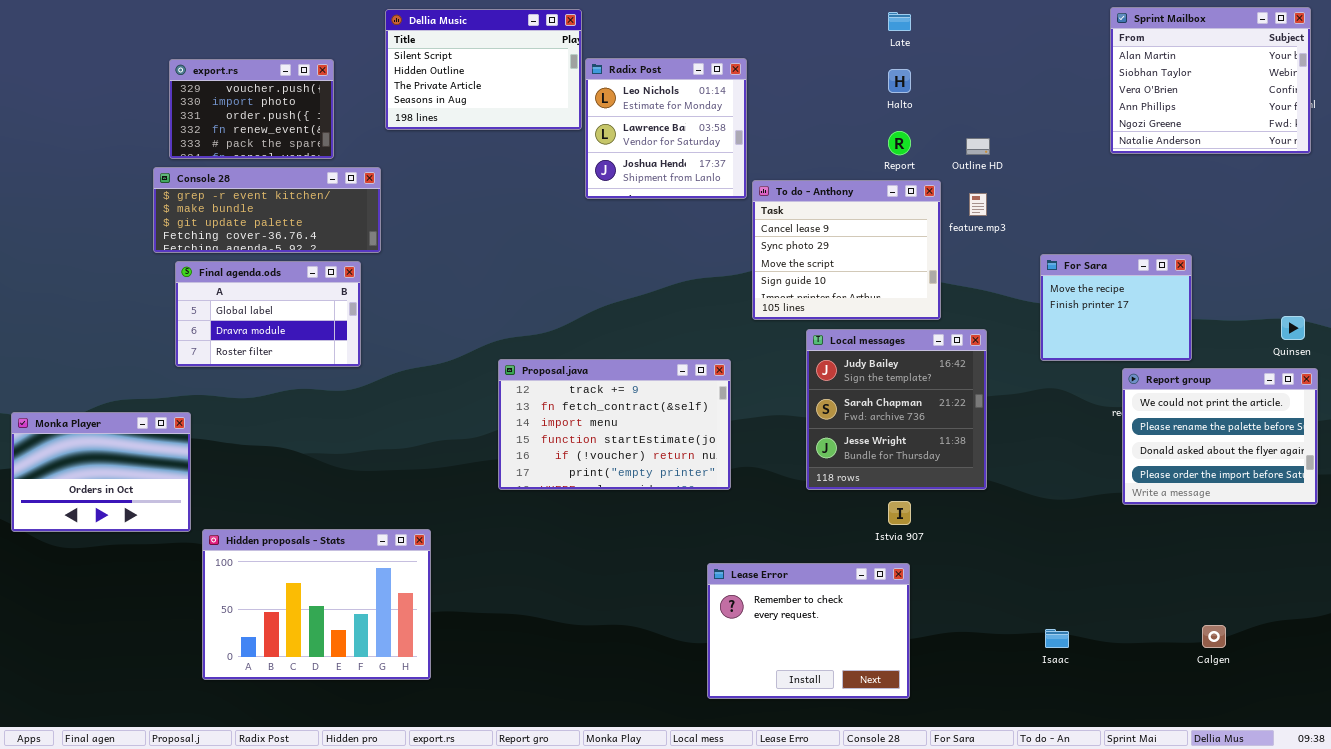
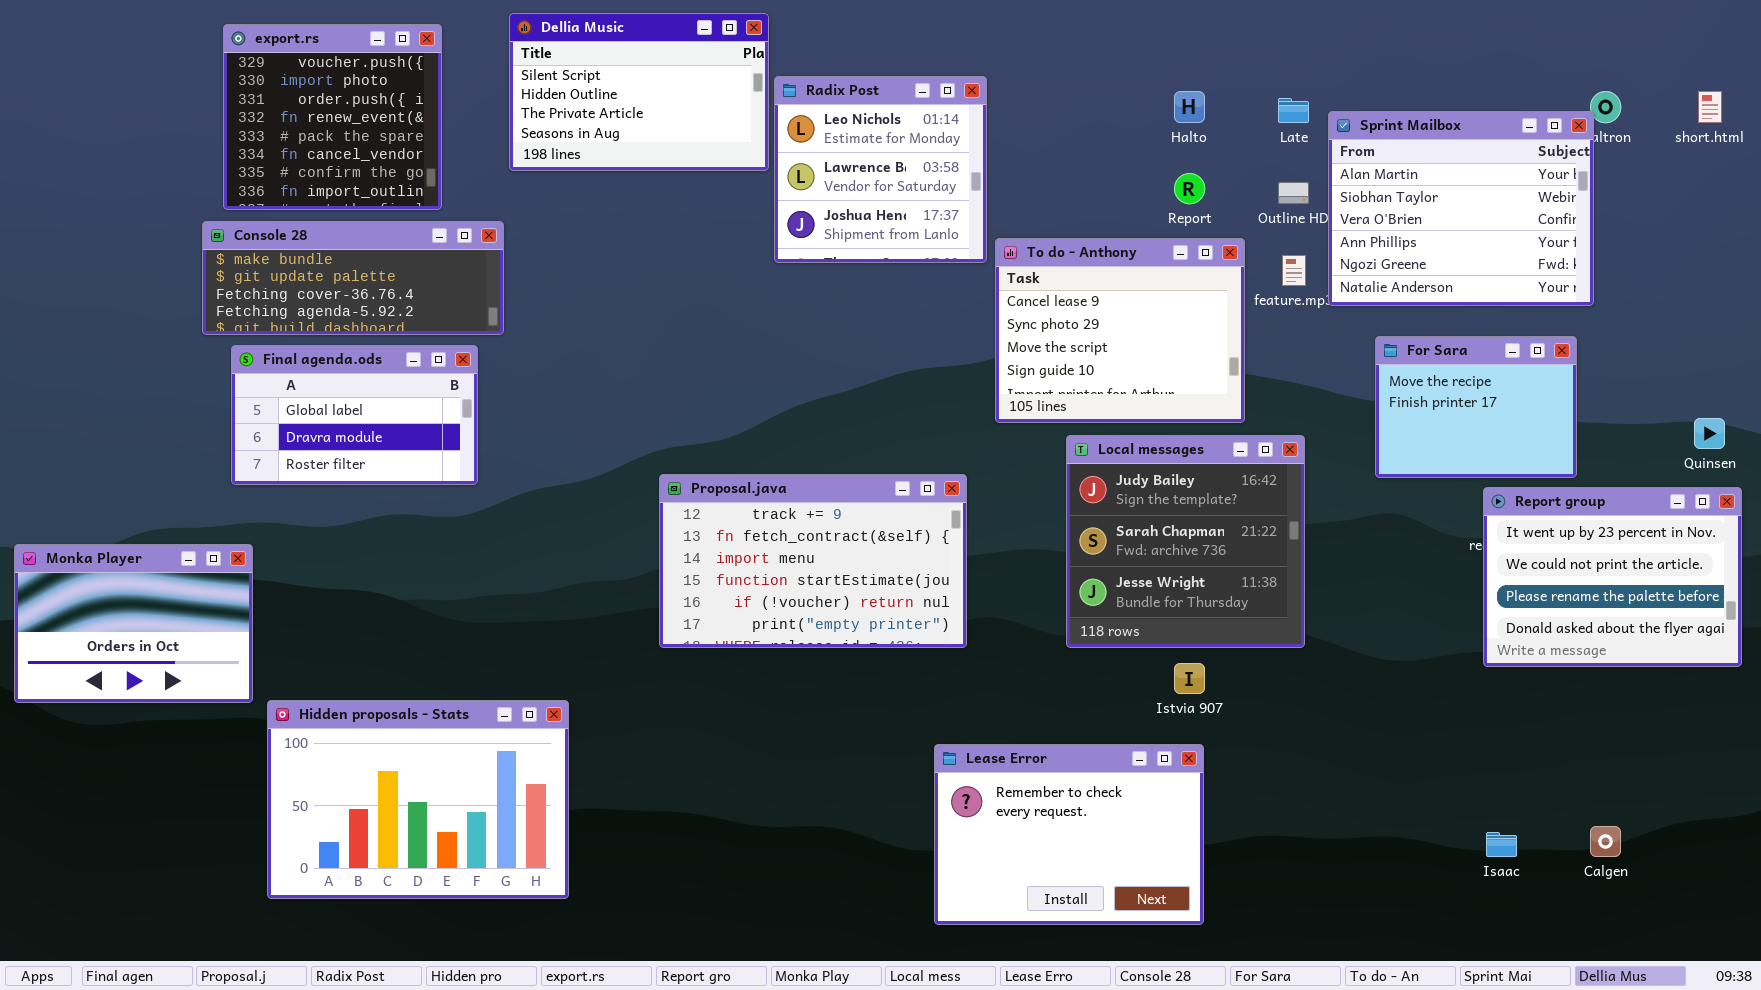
Sprint Mailbox: [1110,7,1311,154] -> [1328,111,1594,306], moved
Late: [888,12,911,31] -> [1278,98,1309,123], moved
export.rs: [169,59,334,159] -> [223,24,442,210], resized
Console 28: [153,167,381,253] -> [202,221,504,335], scrolled down 1 row
Report group: [1122,368,1318,505] -> [1483,487,1742,667], scrolled up 1 row
Isaac: [1045,629,1069,648] -> [1486,832,1517,857], moved

